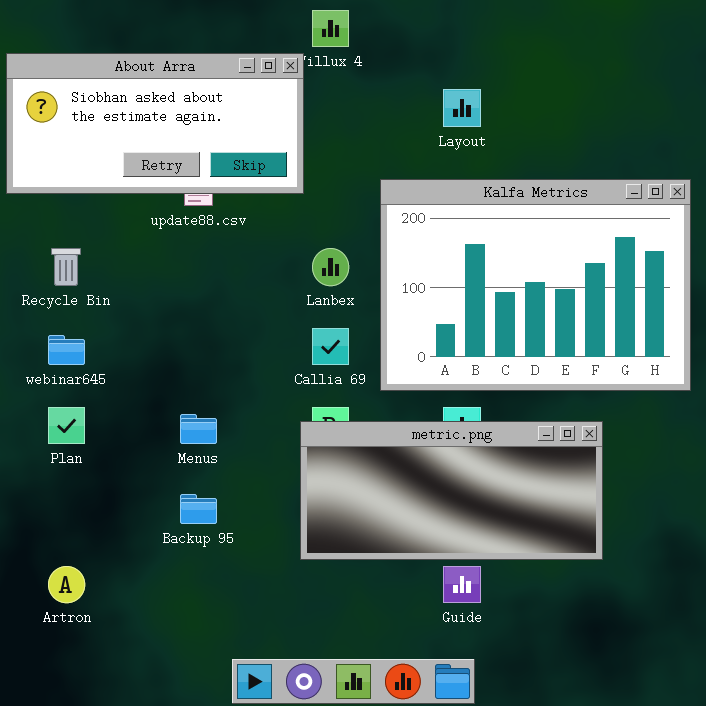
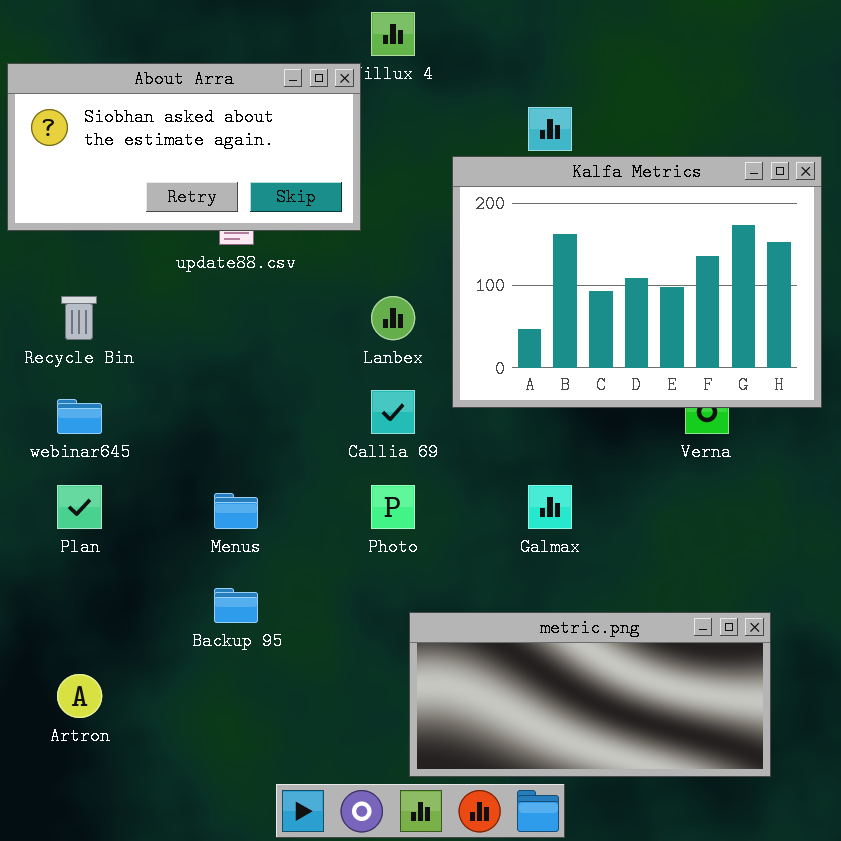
Kalfa Metrics: [380,179,691,391] -> [452,156,822,408], moved
metric.png: [300,421,603,560] -> [409,612,771,777], moved

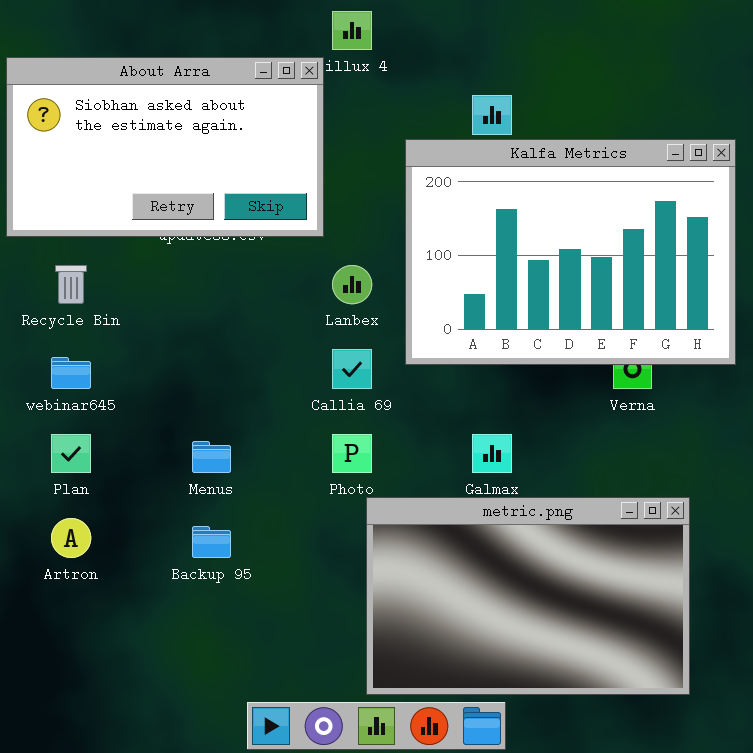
About Arra: [7,63,361,231] -> [6,57,324,237], resized
metric.png: [409,612,771,777] -> [366,497,690,695], resized
Artron: [57,674,102,718] -> [51,518,91,558], moved

